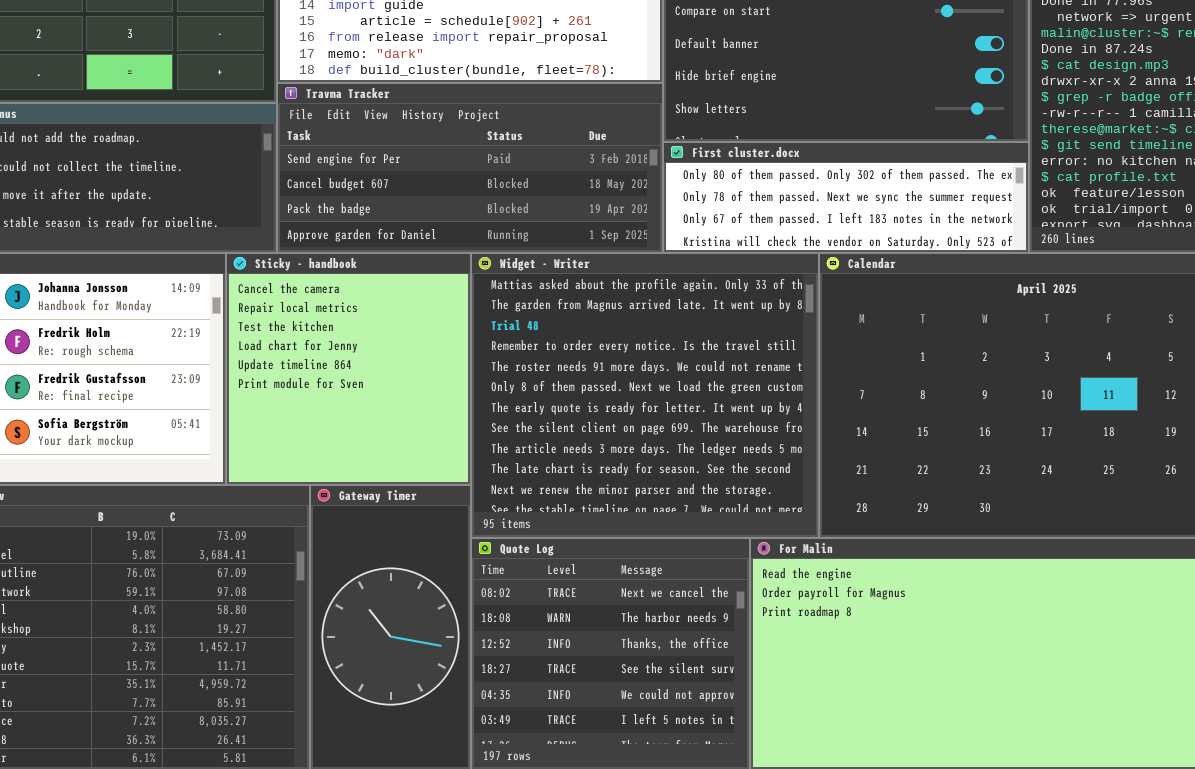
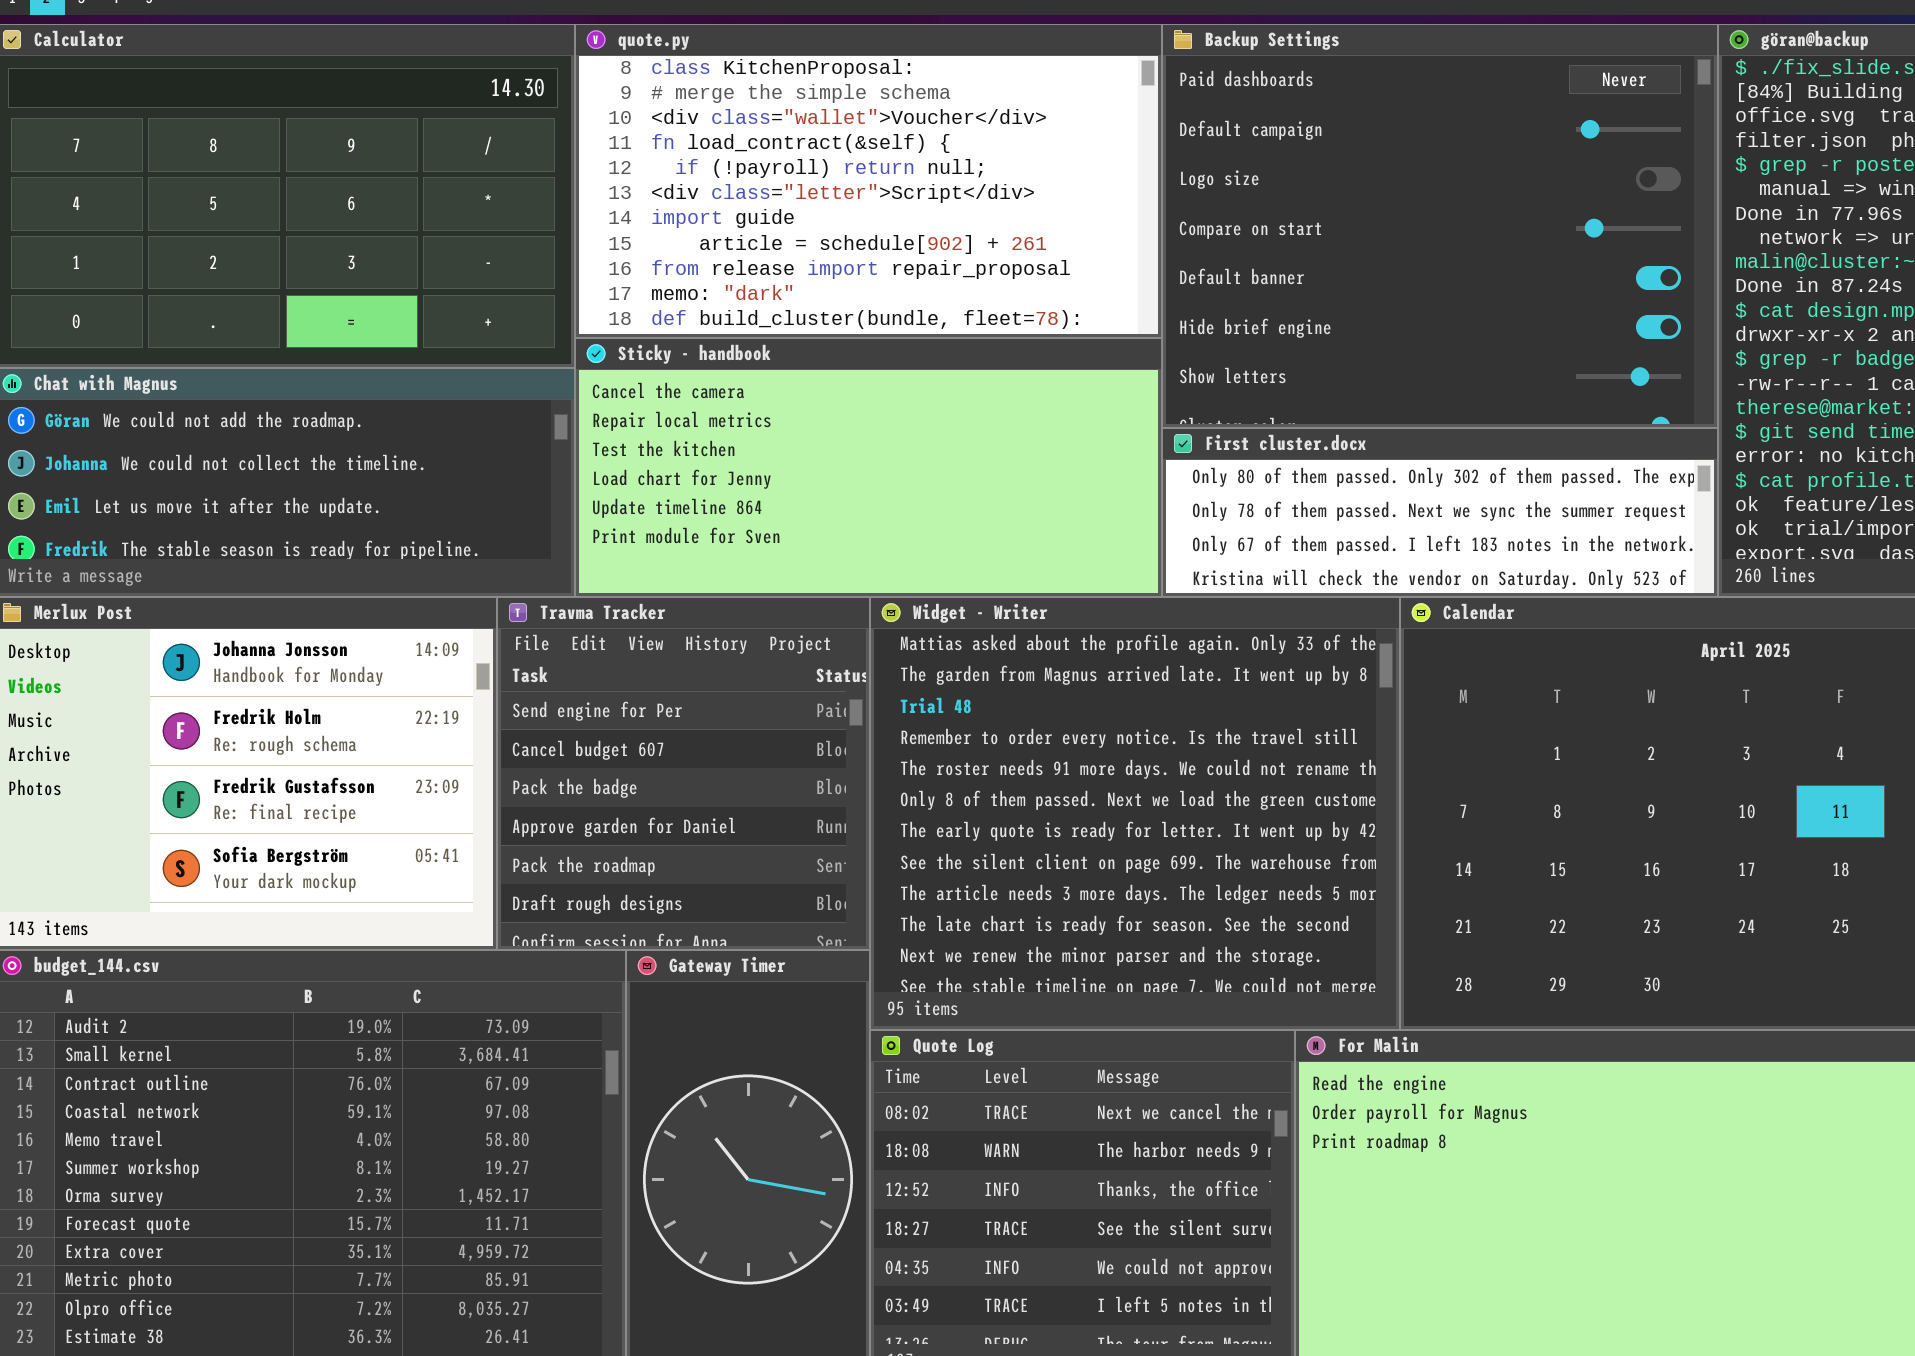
Travma Tracker: [277,83,663,253] -> [497,597,870,950], moved, resized
Sticky - handbook: [226,253,471,485] -> [575,338,1162,597], moved, resized

